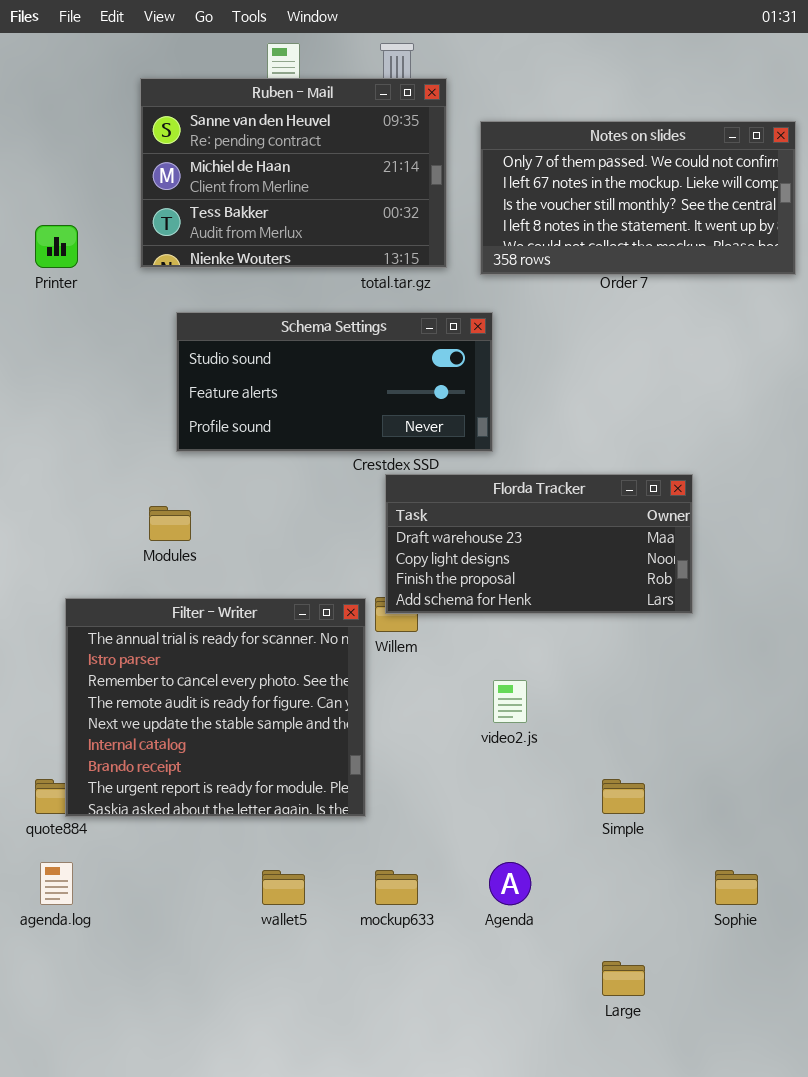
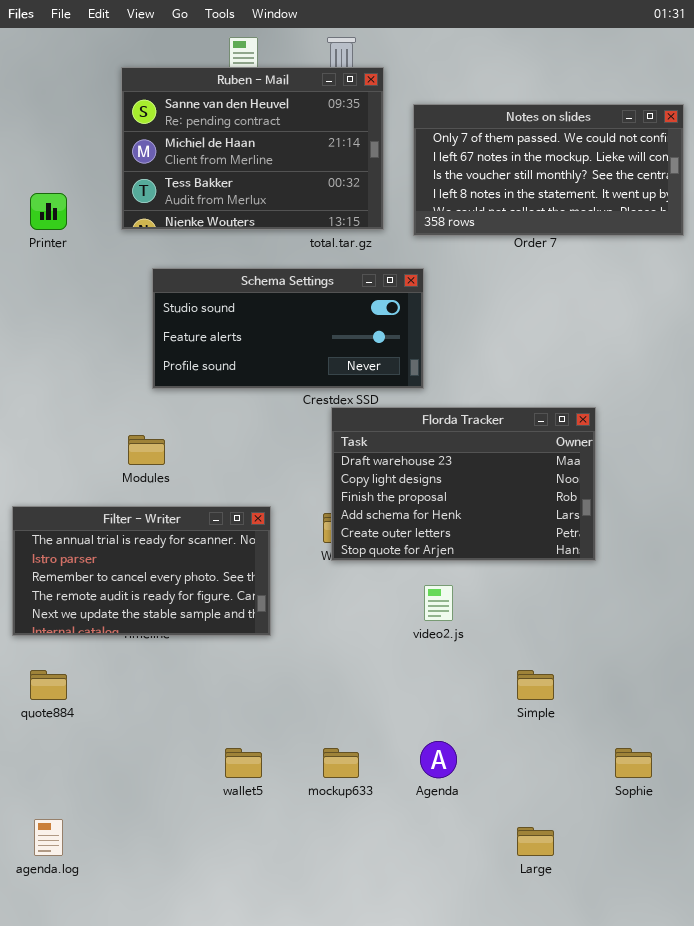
Florda Tracker: [385,474,693,614] -> [331,407,596,561], resized
Filter - Writer: [65,598,366,817] -> [12,506,271,636], moved, resized
agenda.log: [40,862,73,905] -> [34,819,63,856], moved

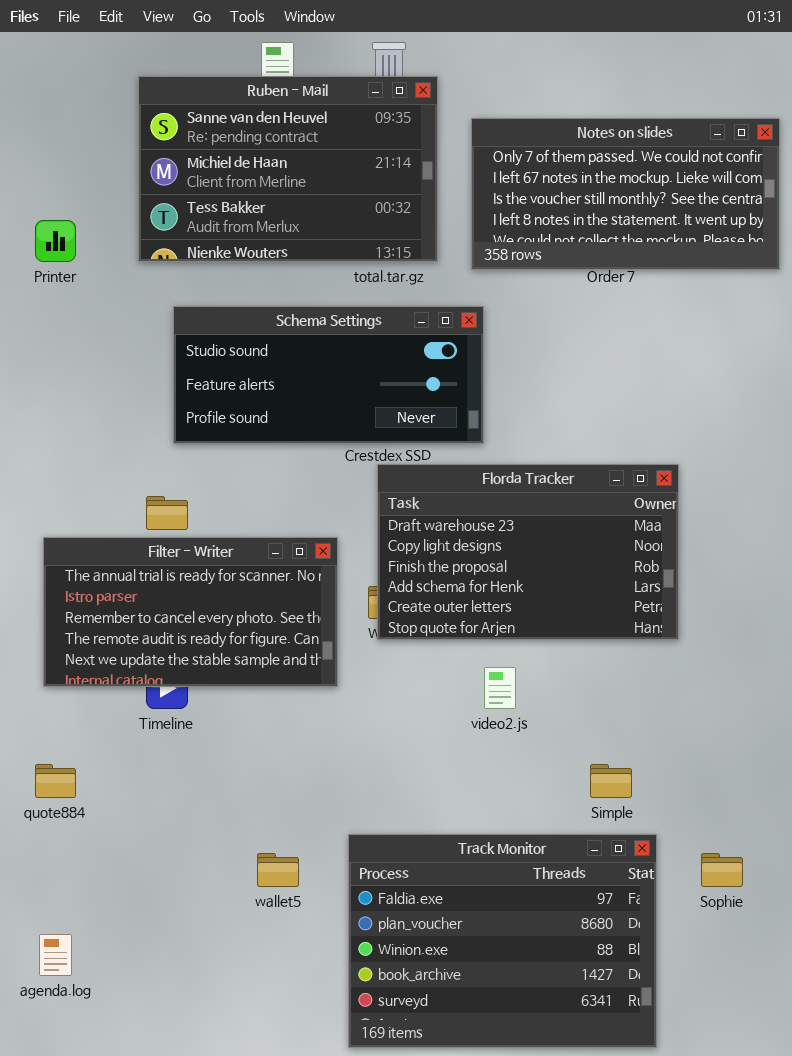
Filter - Writer: [12,506,271,636] -> [43,537,338,687], moved
Track Monitor: none -> [348,834,657,1048], opened

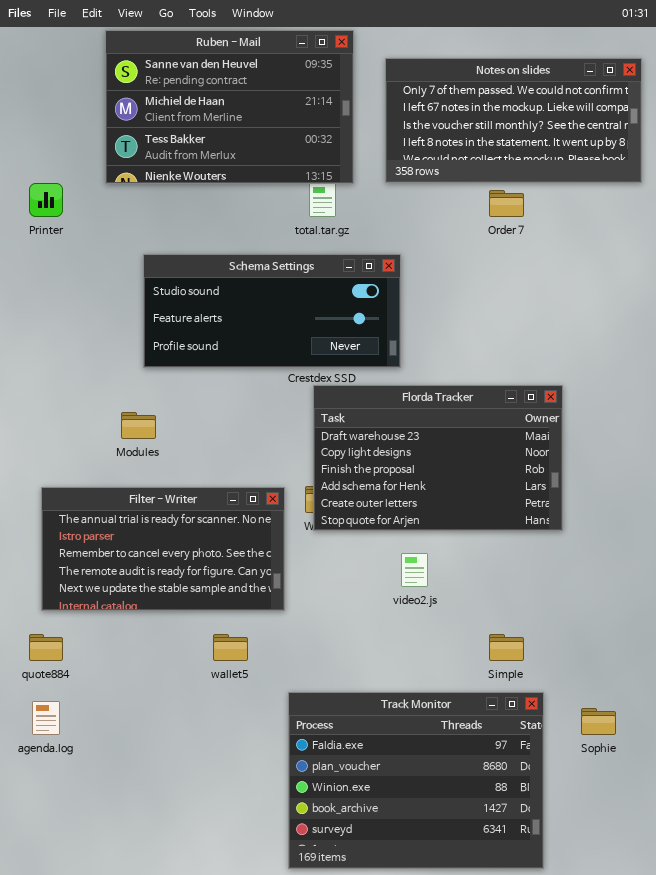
Ruben - Mail: [138,76,438,262] -> [105,30,354,184], moved
Notes on slides: [471,118,780,270] -> [385,58,642,183], moved
Filter - Writer: [43,537,338,687] -> [41,487,285,611], moved
wallet5: [257,853,299,887] -> [213,634,248,661], moved
agenda.log: [39,934,72,976] -> [32,701,60,735], moved

